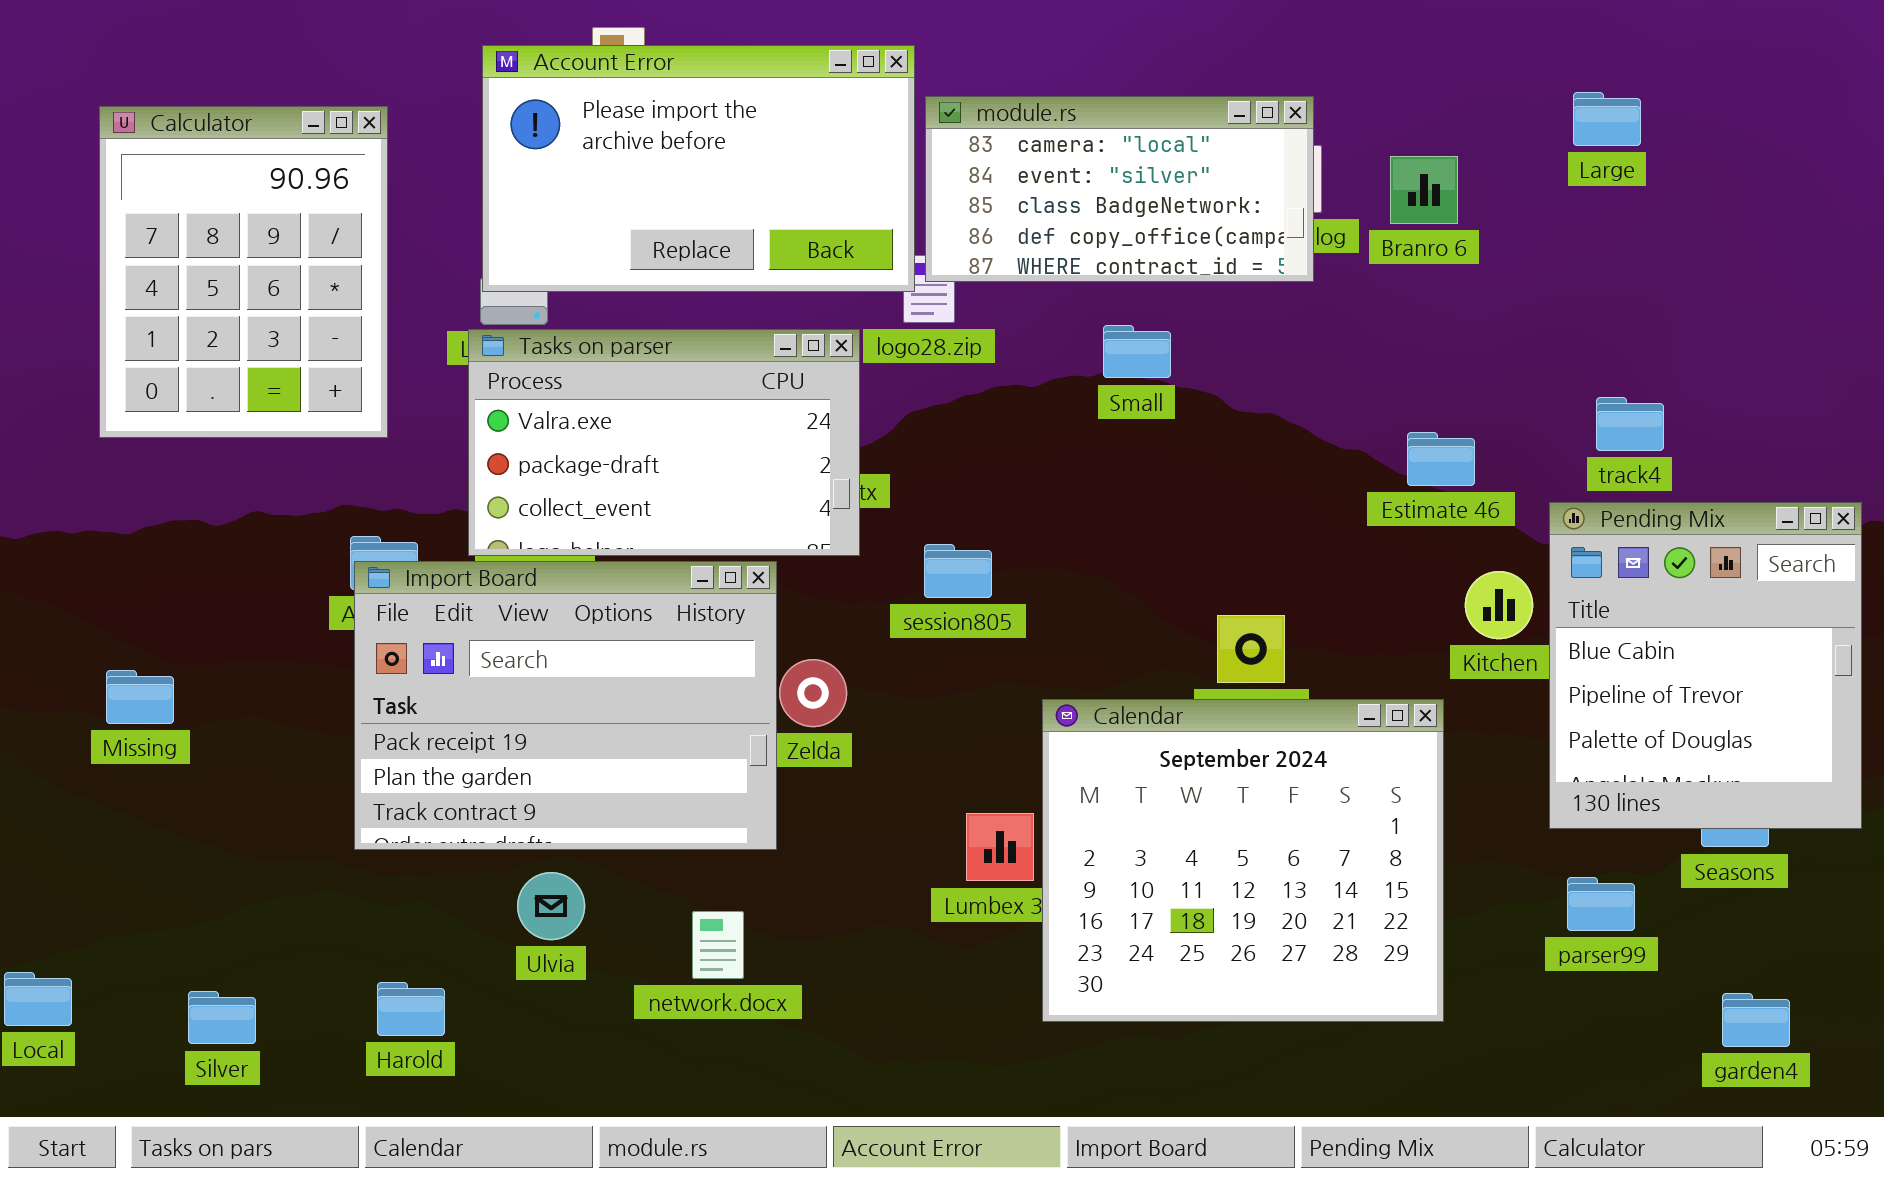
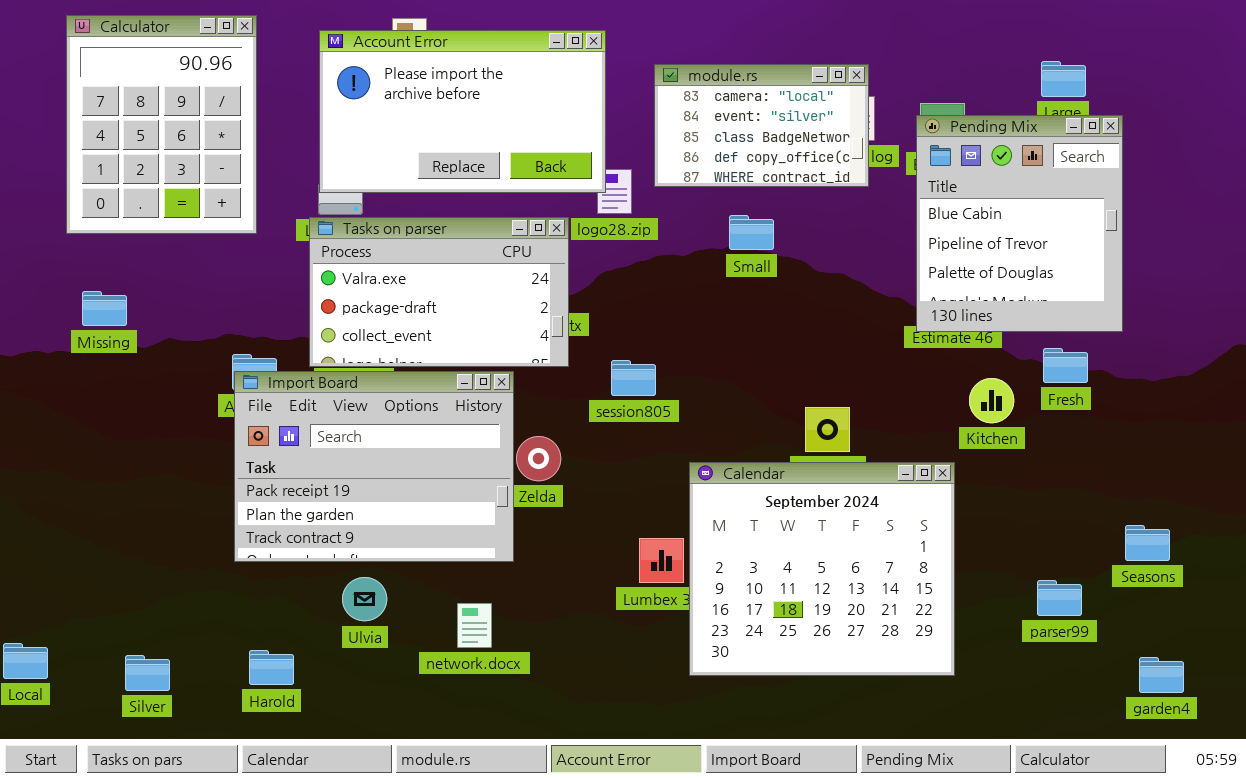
module.rs: [925,96,1314,282] -> [654,64,869,187], resized
Calculator: [99,106,388,438] -> [66,15,257,234], moved
Pending Mix: [1549,502,1862,829] -> [916,115,1123,332], moved
Missing: [106,670,174,724] -> [82,291,127,326], moved

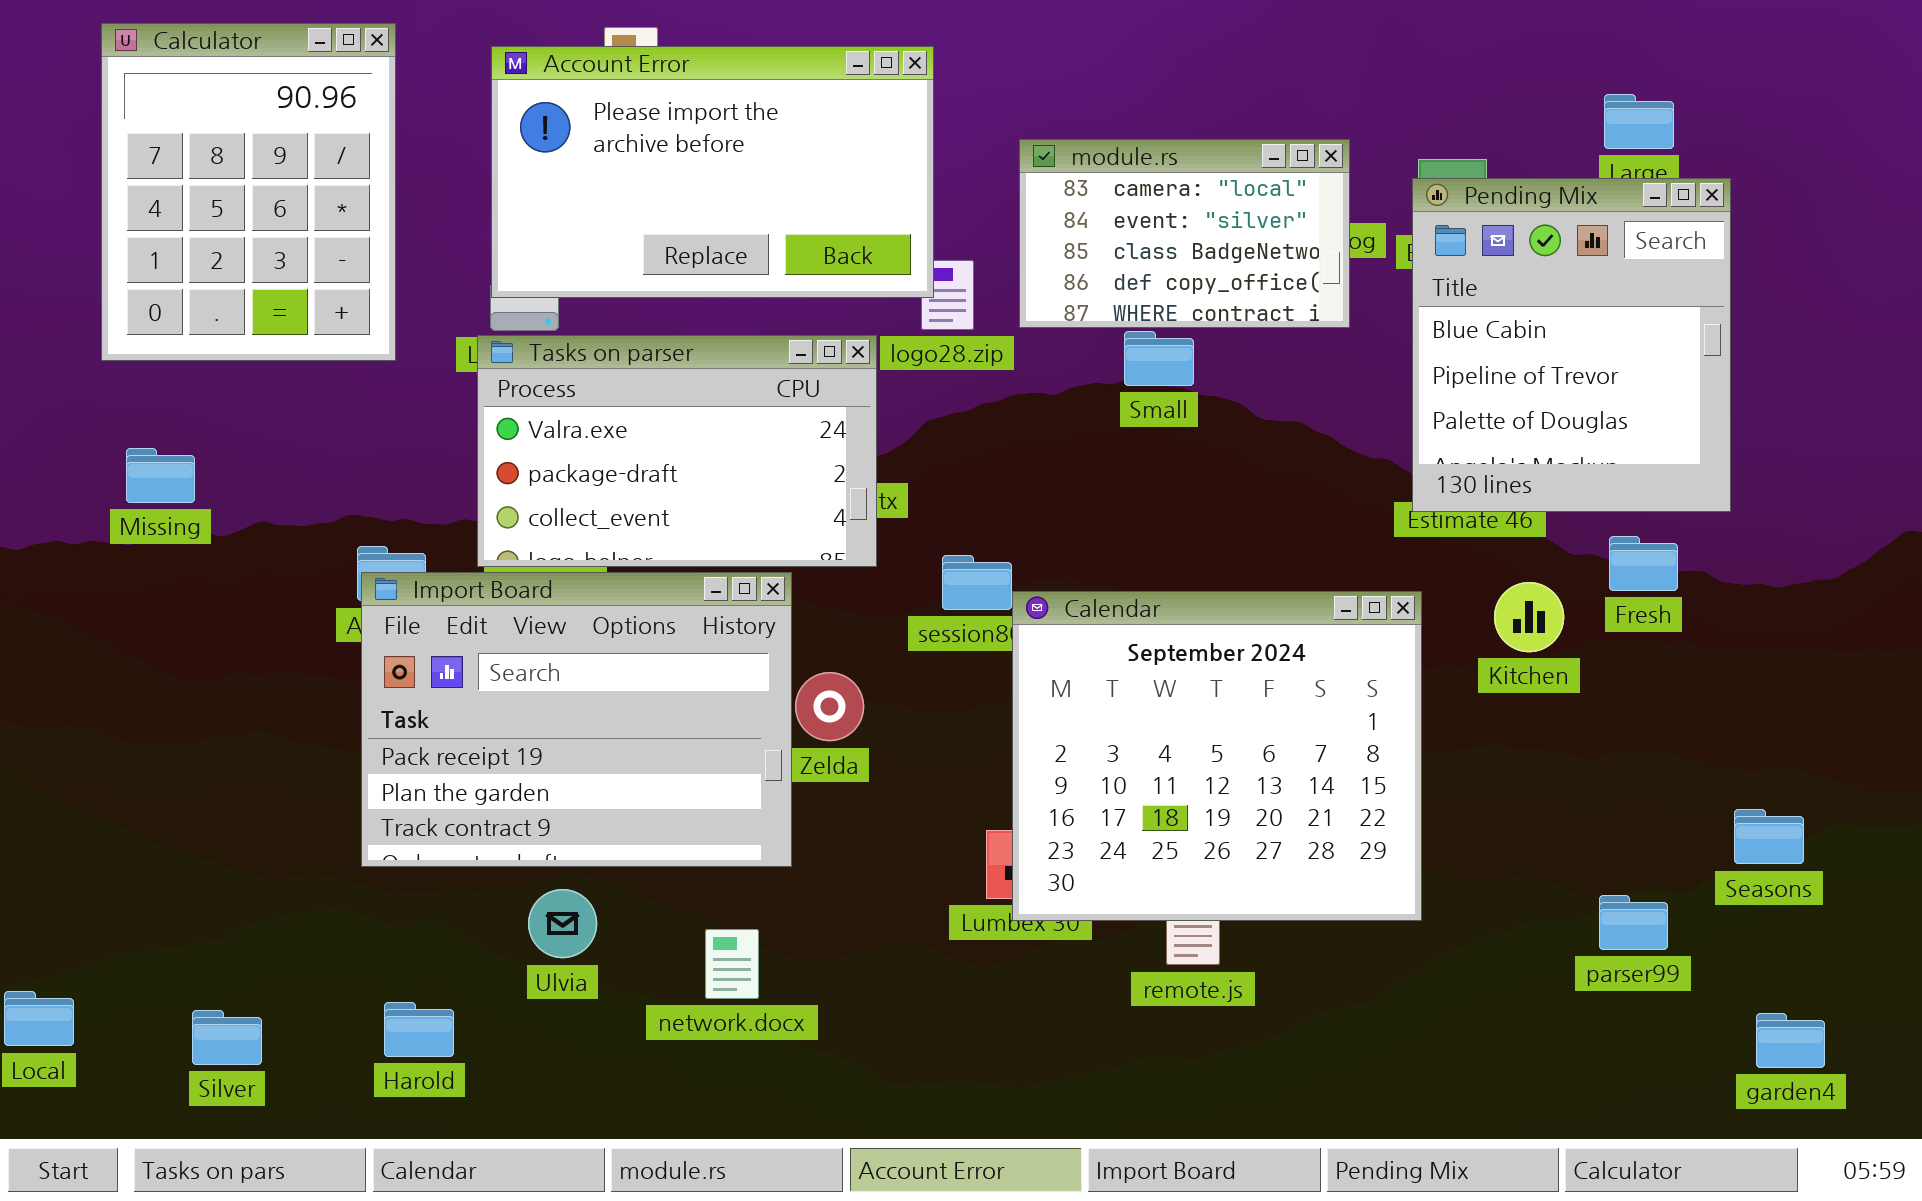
module.rs: [654,64,869,187] -> [1019,139,1350,328], moved
Calendar: [689,462,955,676] -> [1012,591,1422,921], moved

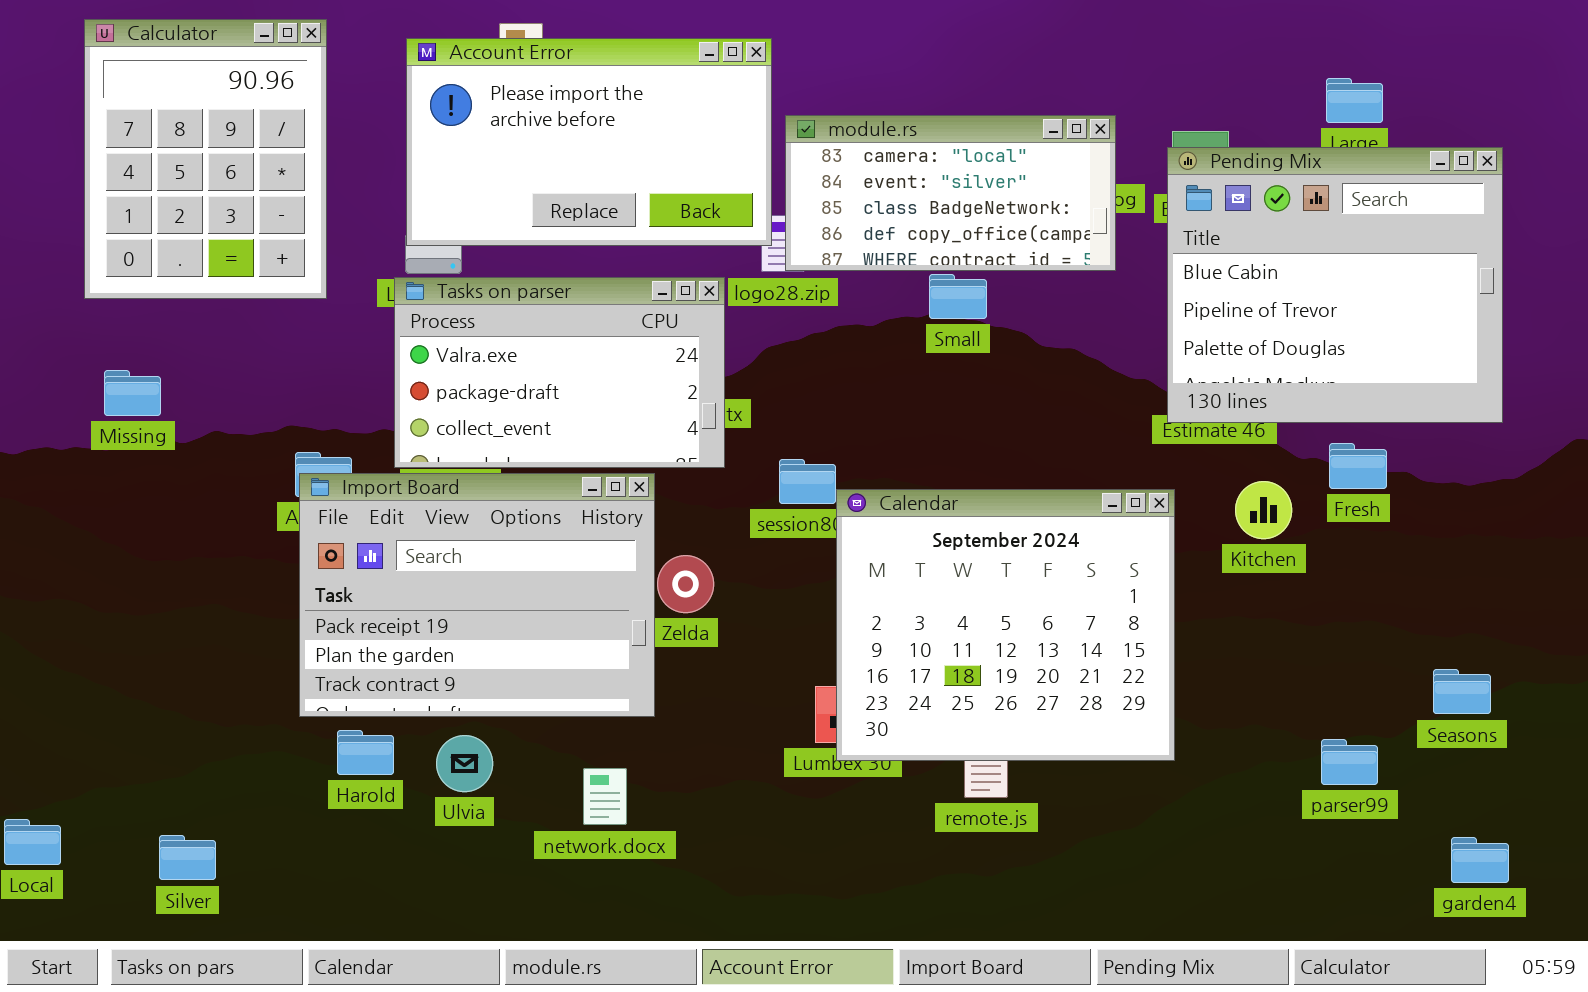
module.rs: [1019,139,1350,328] -> [785,115,1116,271], resized
Pending Mix: [1412,178,1731,512] -> [1167,147,1503,423], resized
Harold: [384,1002,454,1057] -> [337,730,394,775], moved

